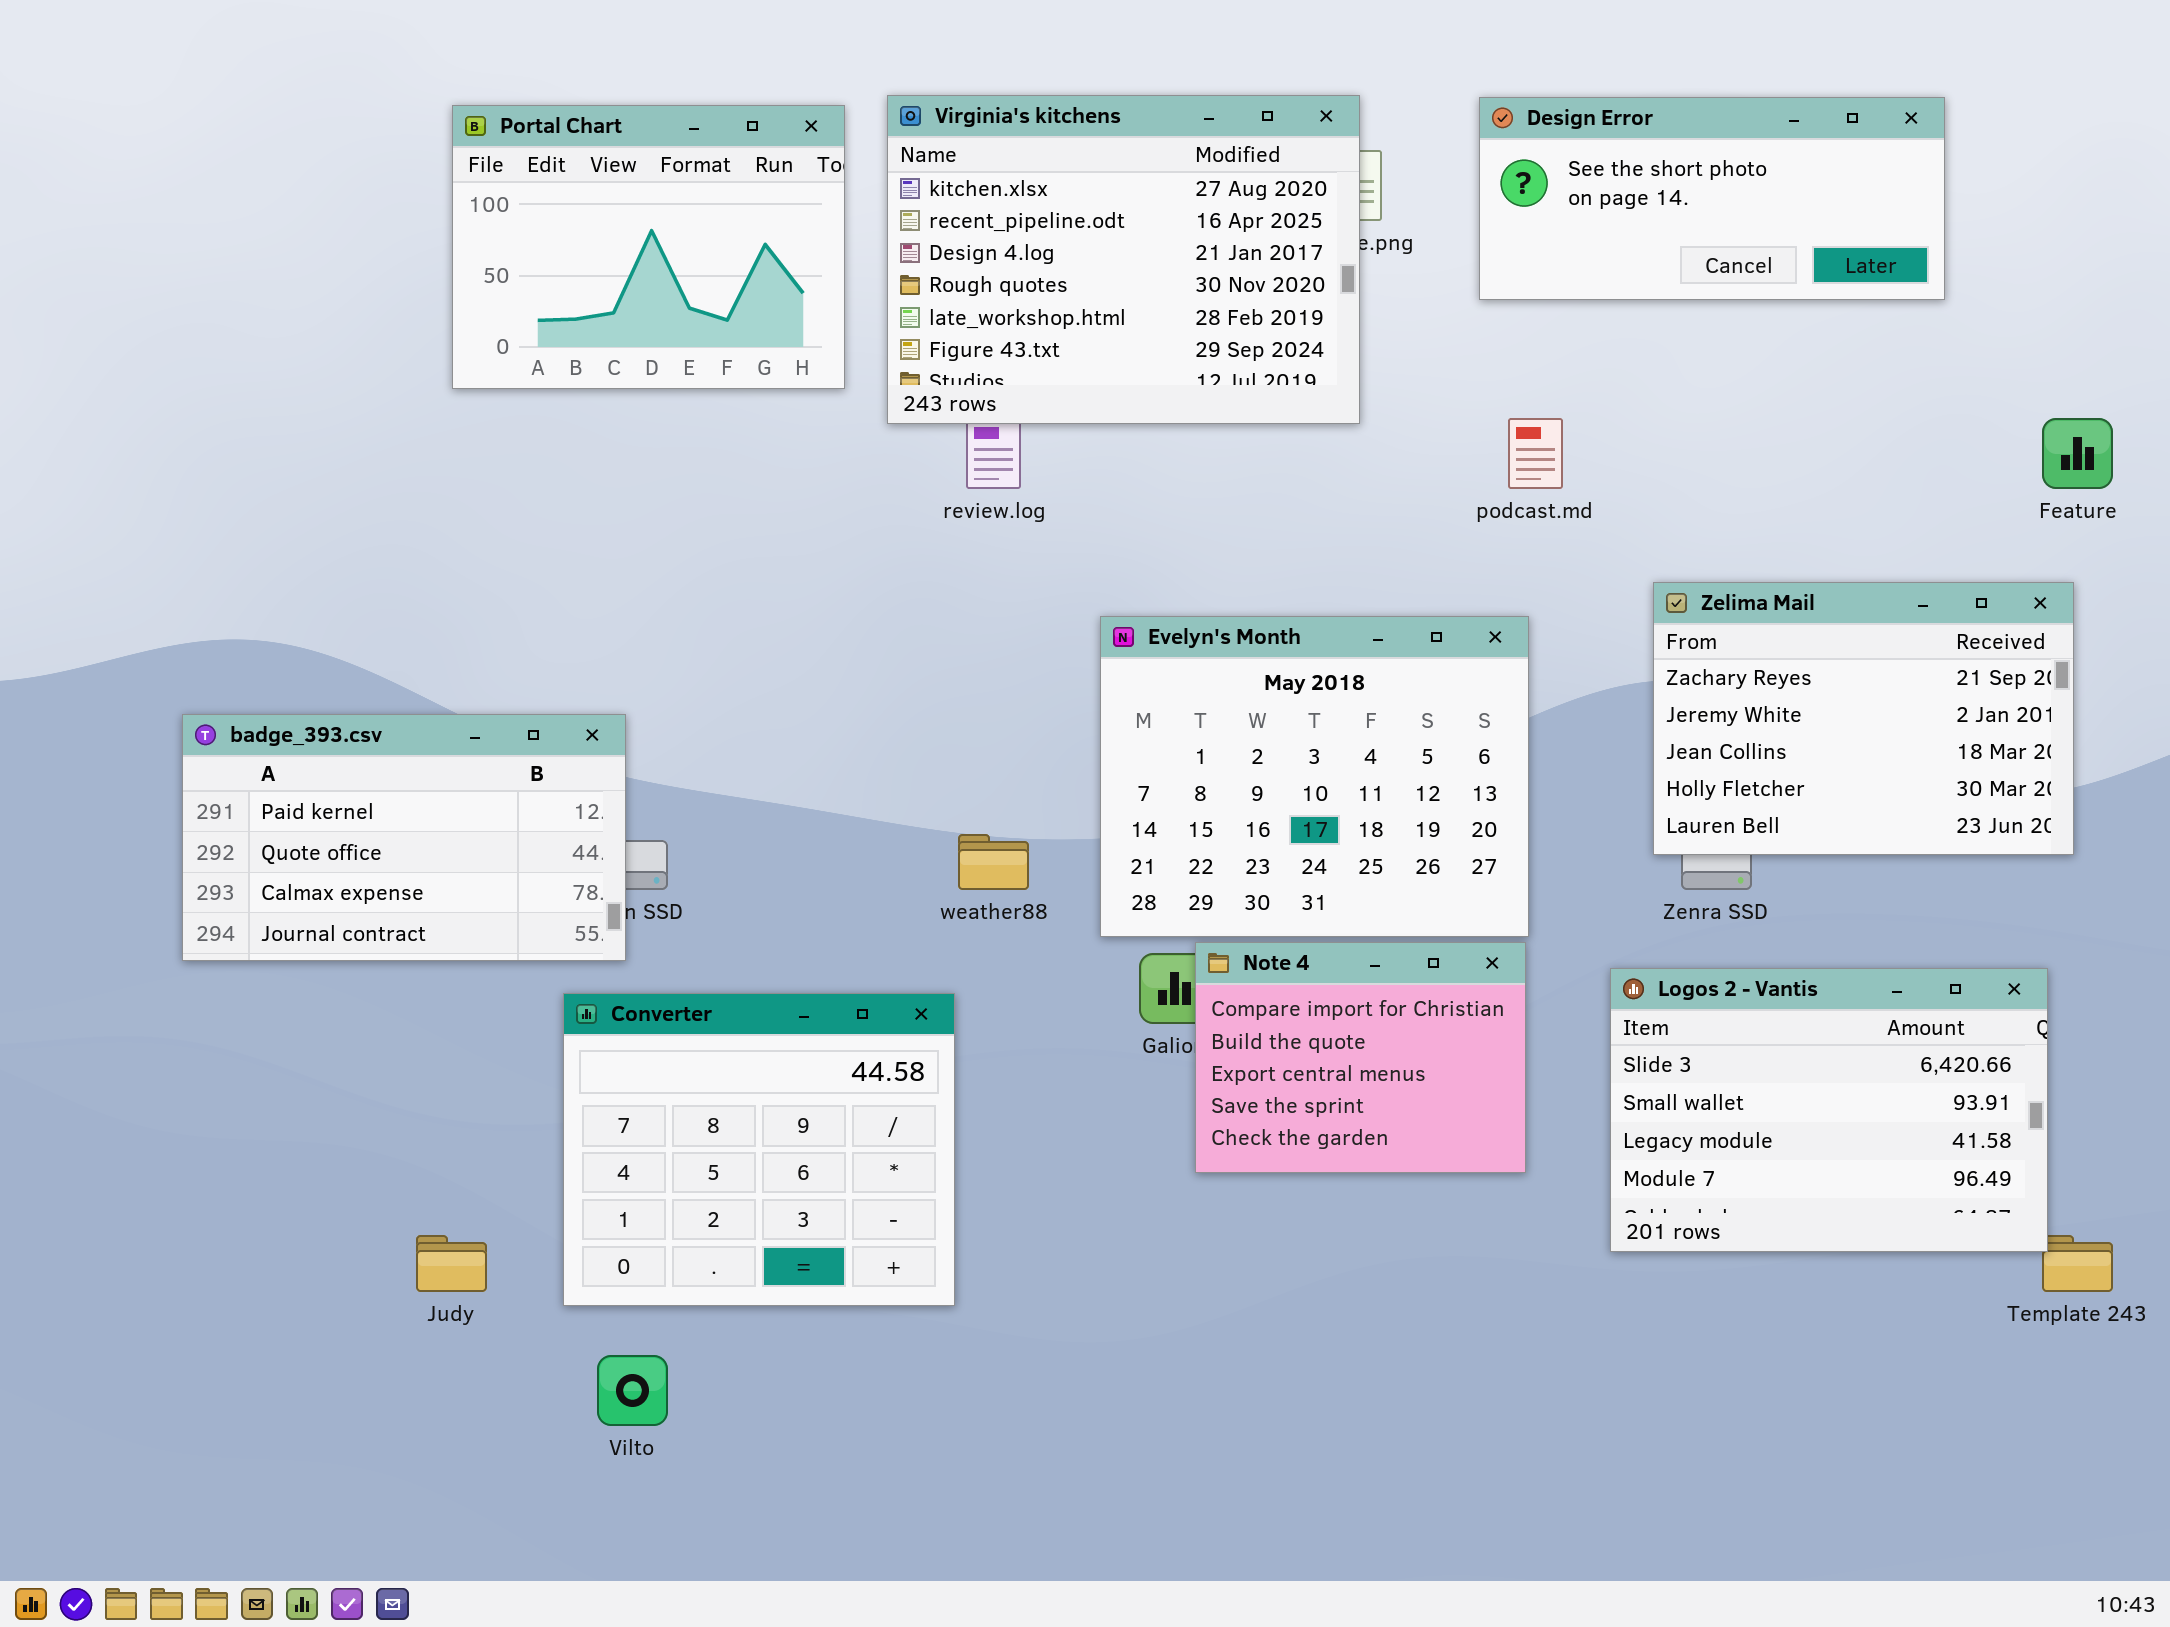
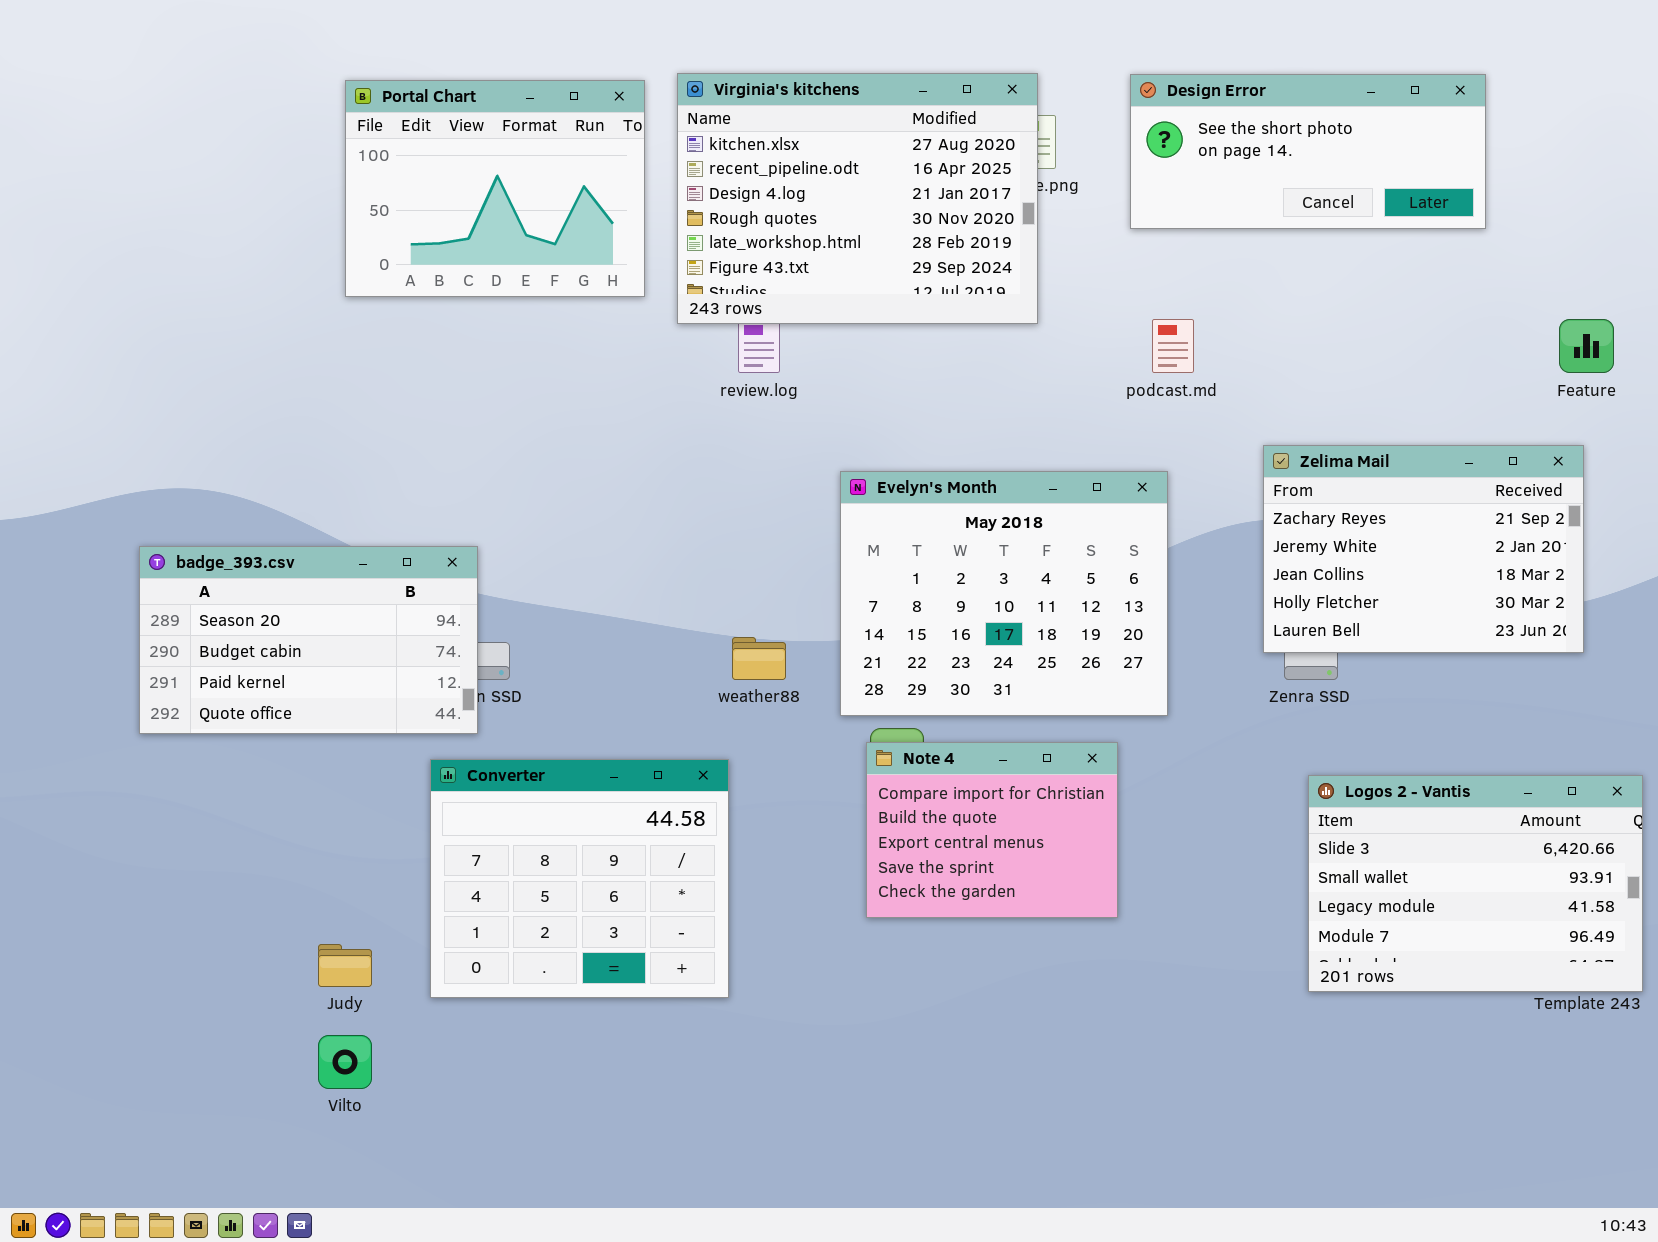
badge_393.csv: [182,714,626,961] -> [139,546,478,734], scrolled up 2 rows
Note 4: [1195,942,1526,1173] -> [866,742,1118,918], moved
Logos 2 - Vantis: [1610,968,2048,1252] -> [1308,775,1643,992], moved
Vilto: [597,1355,668,1426] -> [318,1035,372,1089], moved

